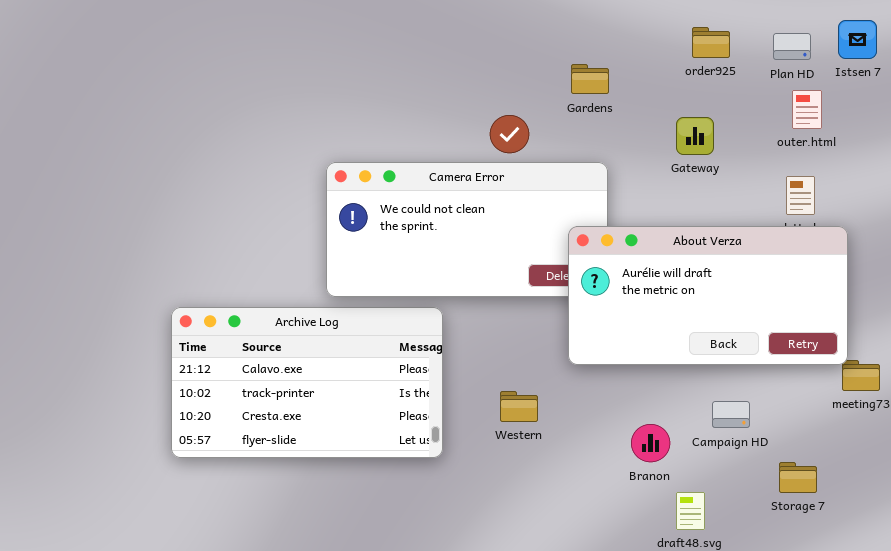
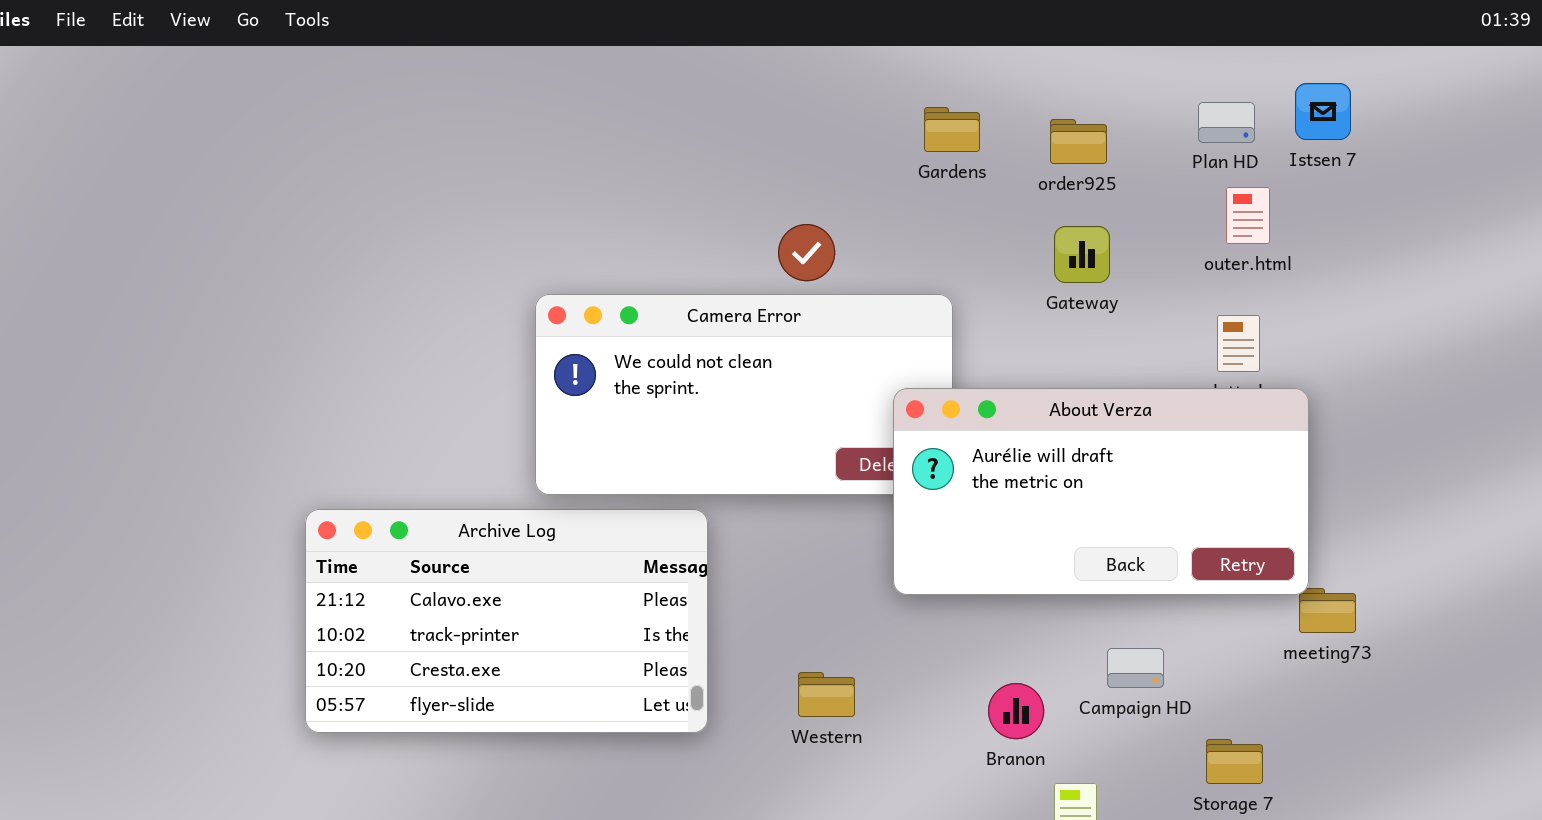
order925: [692,27,730,58] -> [1050,119,1107,164], moved
Gardens: [571,64,609,94] -> [924,107,980,152], moved
Western: [500,391,538,422] -> [798,672,855,717], moved

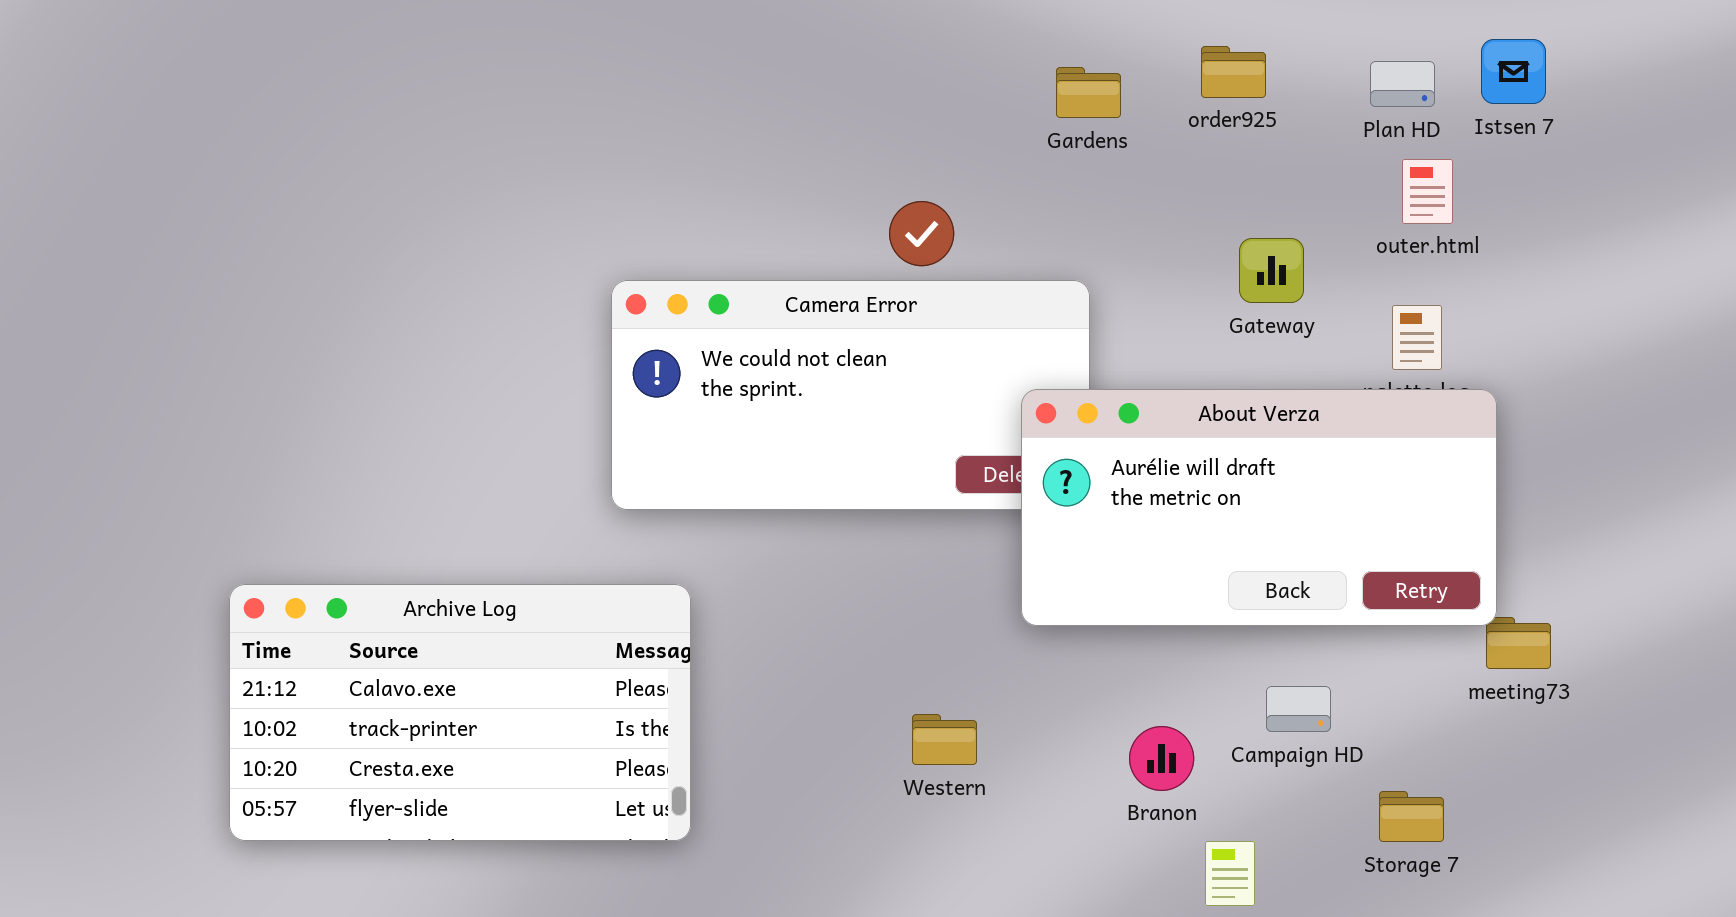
order925: [1050,119,1107,164] -> [1201,46,1266,98], moved
Gateway: [1054,226,1110,283] -> [1239,238,1304,303], moved
Archive Log: [305,509,708,733] -> [229,584,691,841], moved

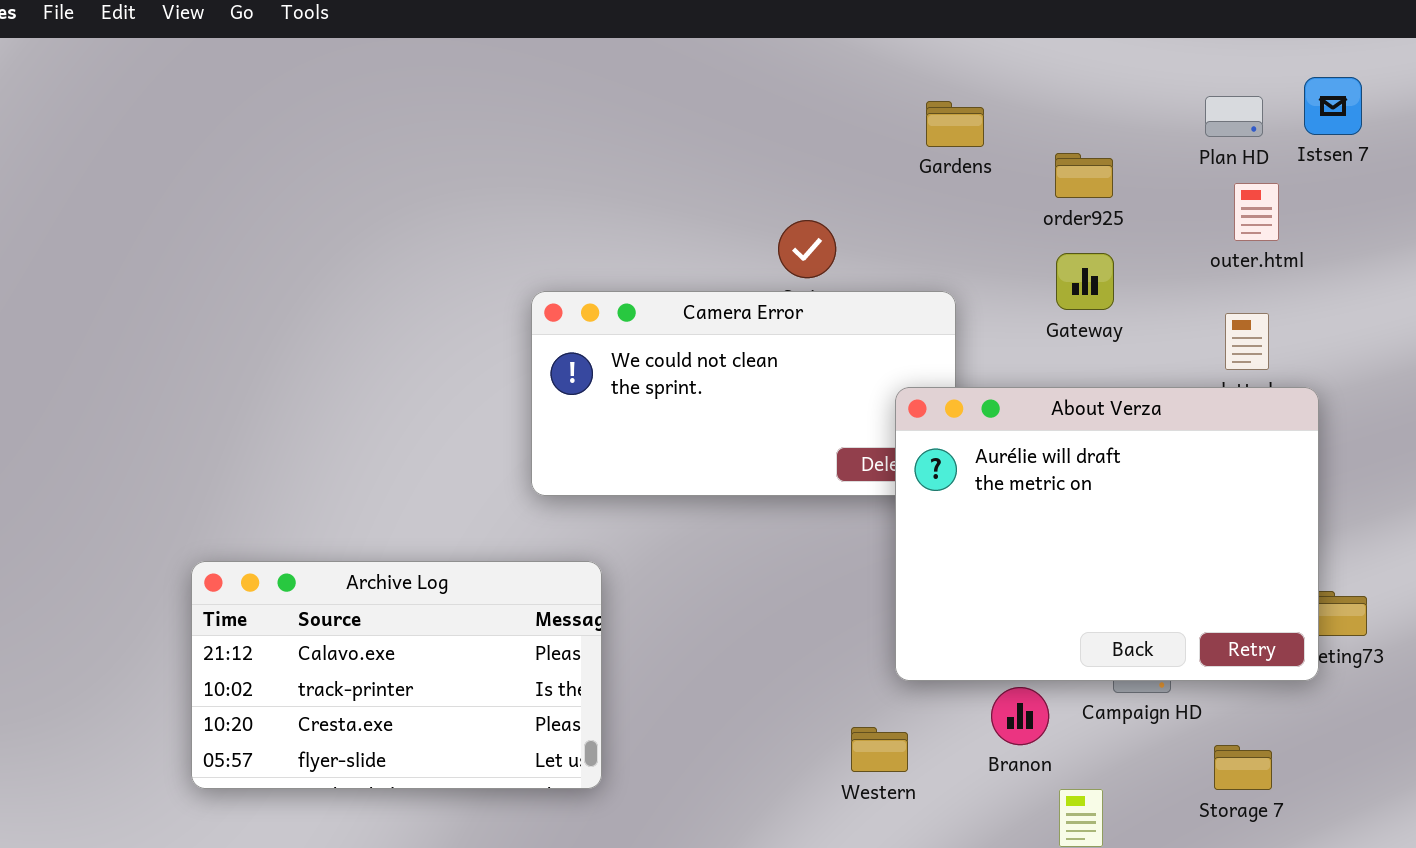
order925: [1201,46,1266,98] -> [1055,153,1113,198], moved
Gateway: [1239,238,1304,303] -> [1056,253,1114,310], moved
About Verza: [1021,389,1497,626] -> [895,387,1319,681], resized
Western: [912,714,977,765] -> [851,727,908,772], moved

